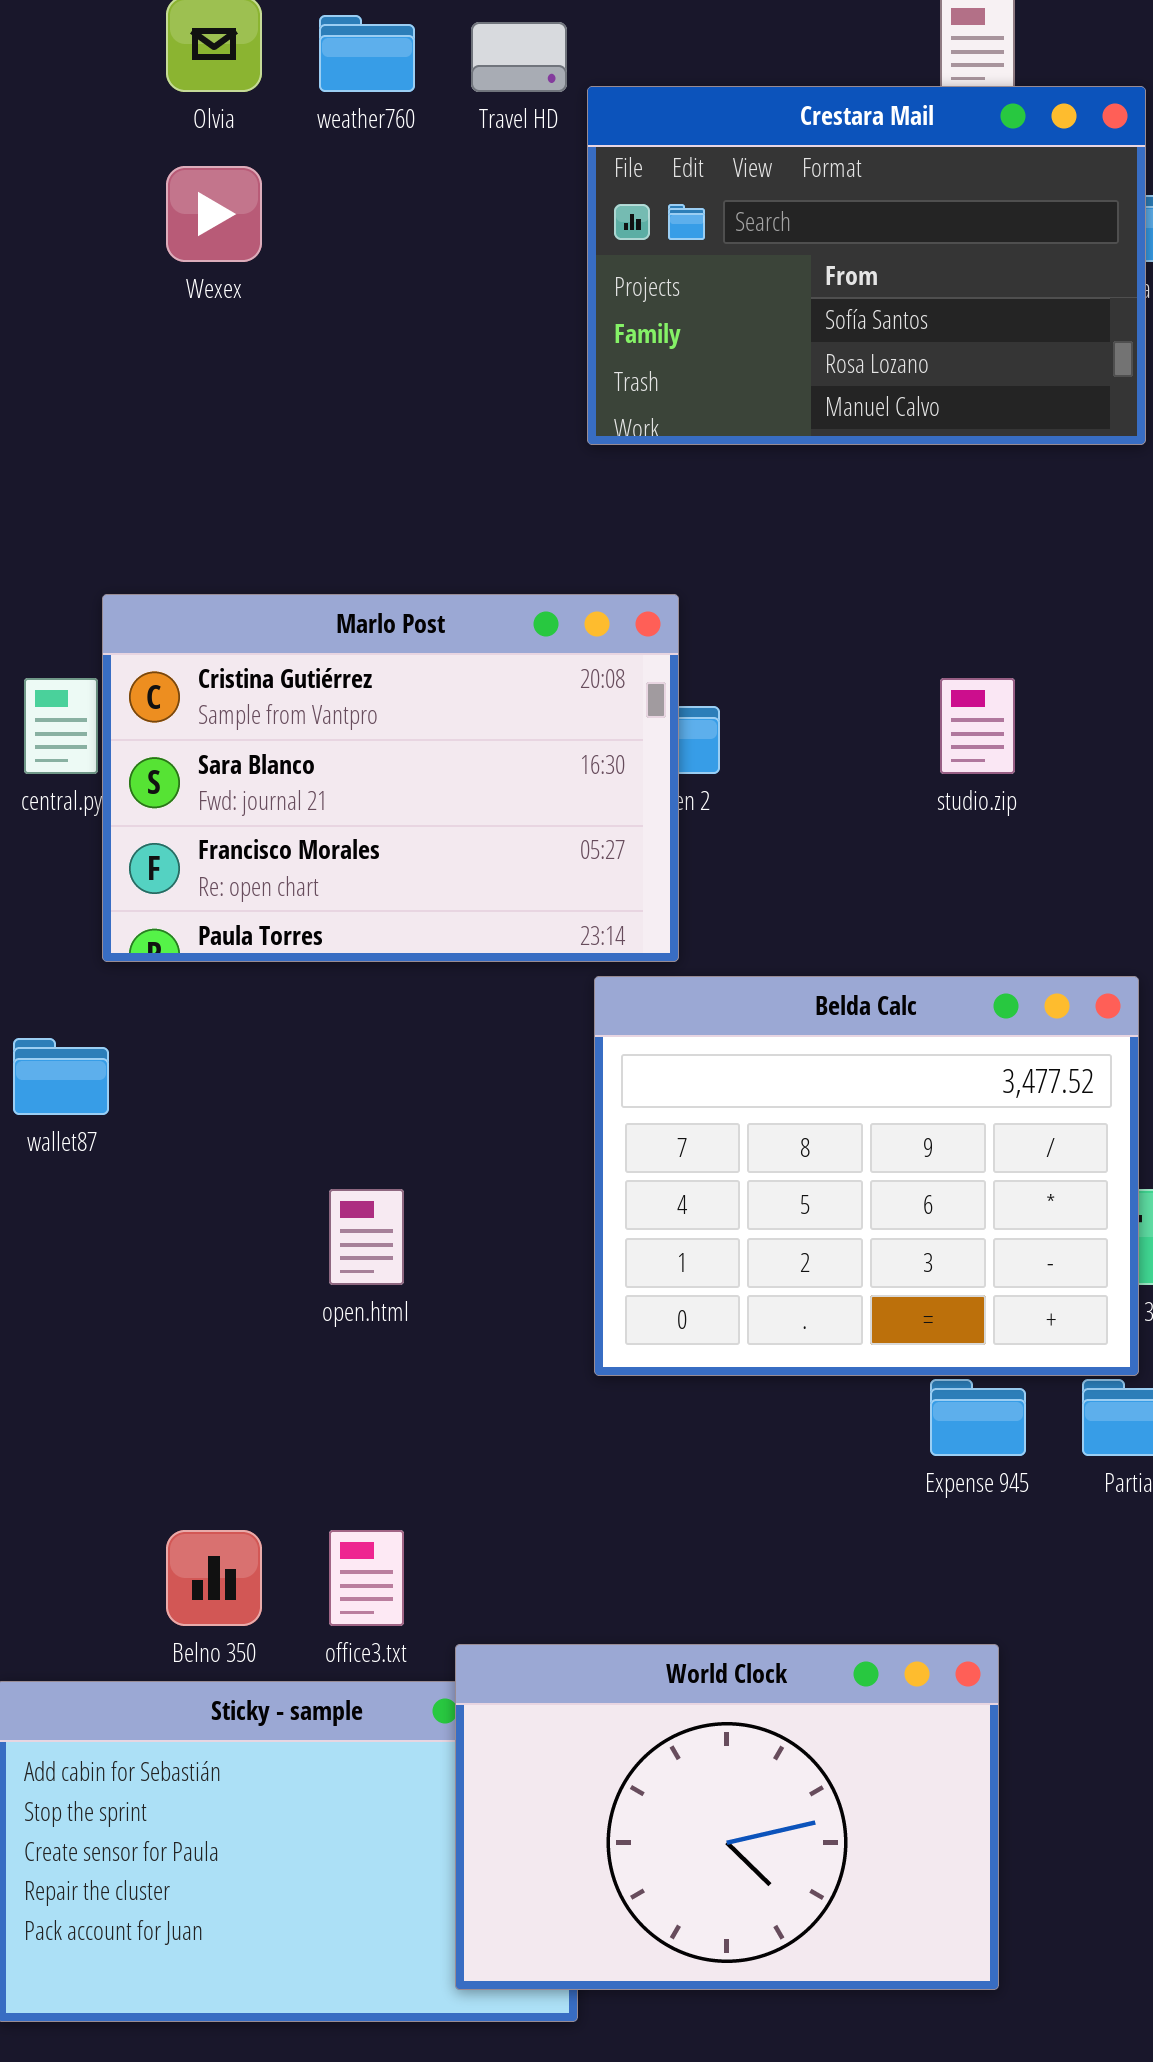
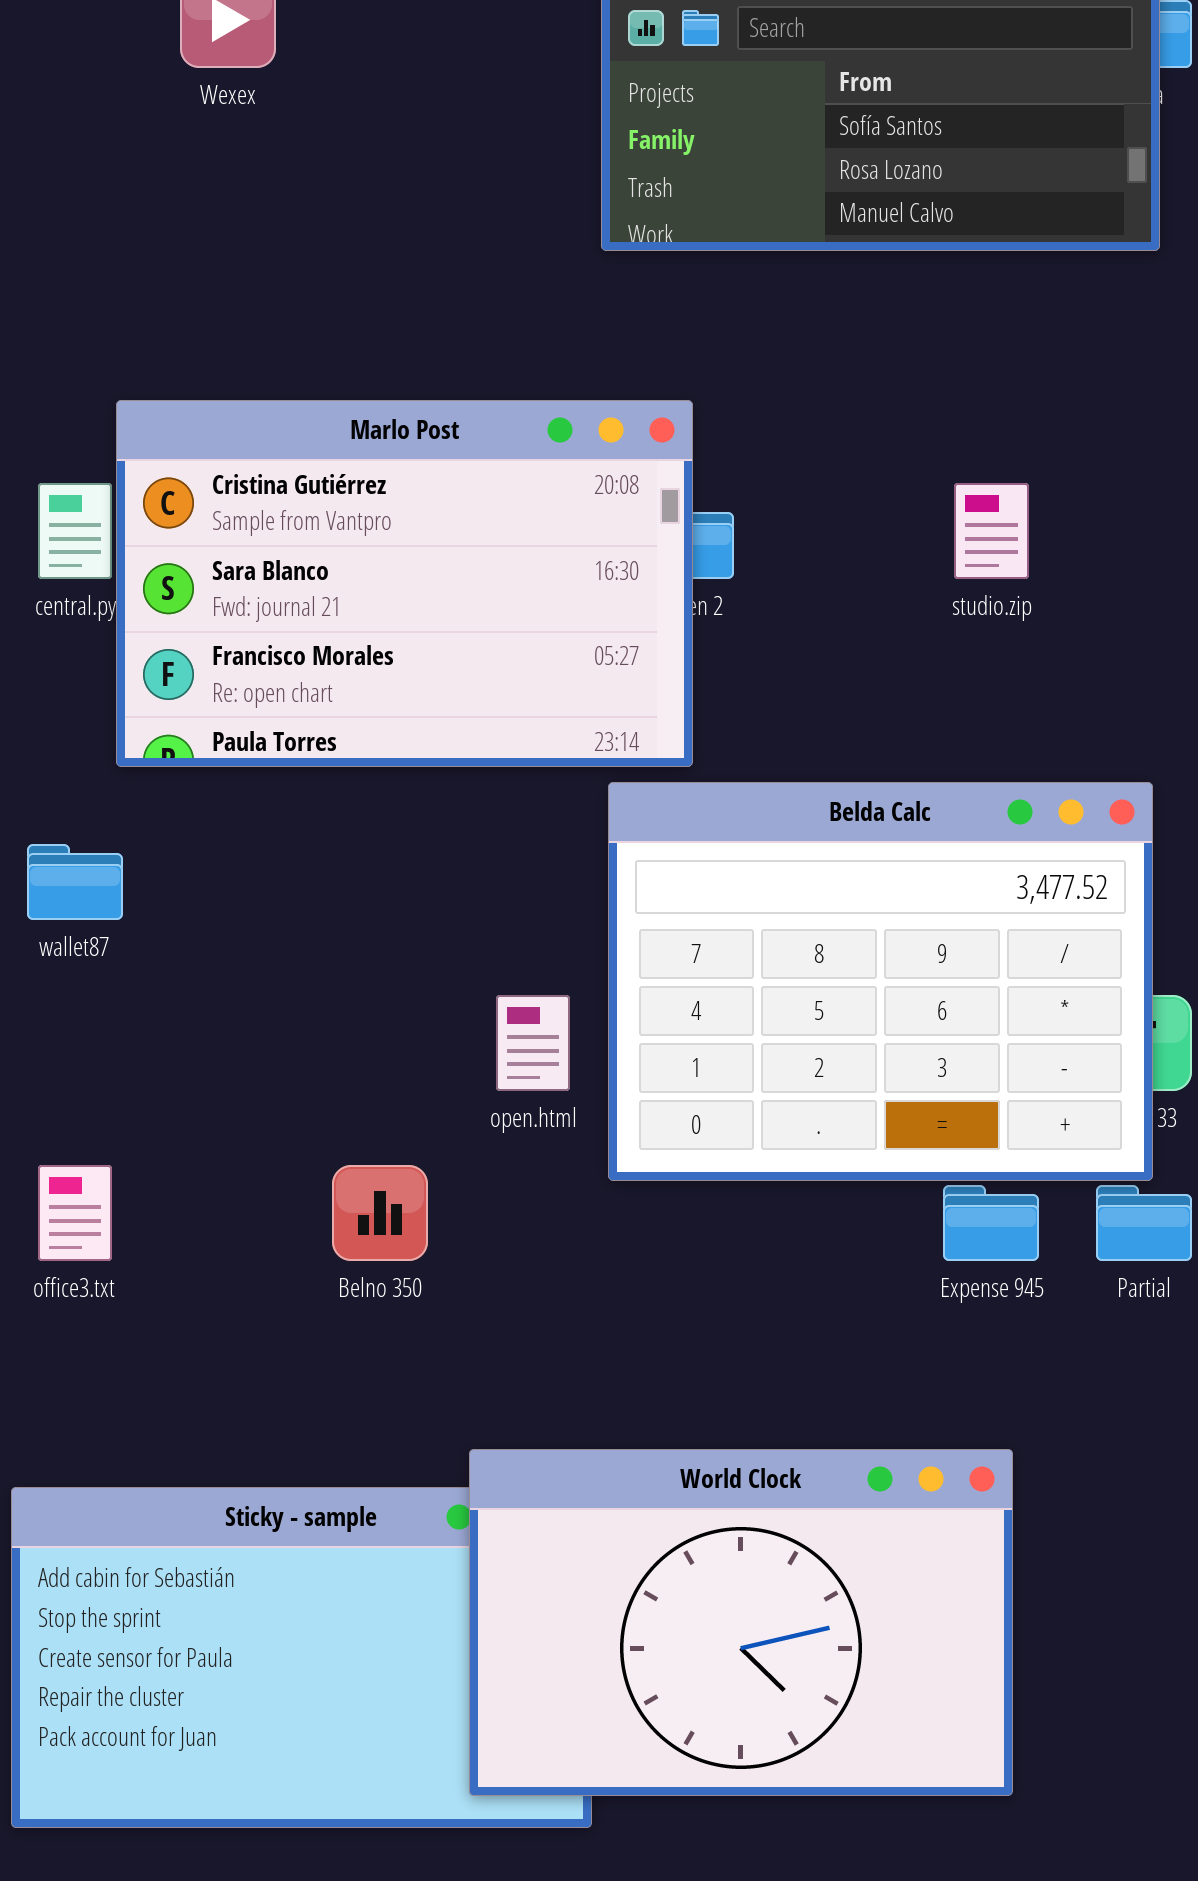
open.html: [329,1189,404,1285] -> [496,995,570,1091], moved
Belno 350: [166,1530,262,1626] -> [332,1165,428,1261], moved
office3.txt: [329,1530,404,1626] -> [38,1165,112,1261], moved

